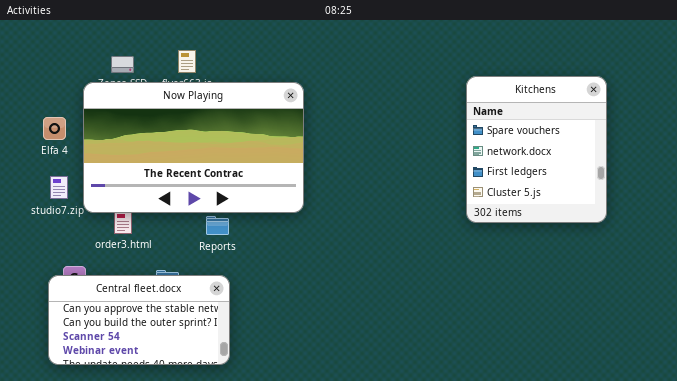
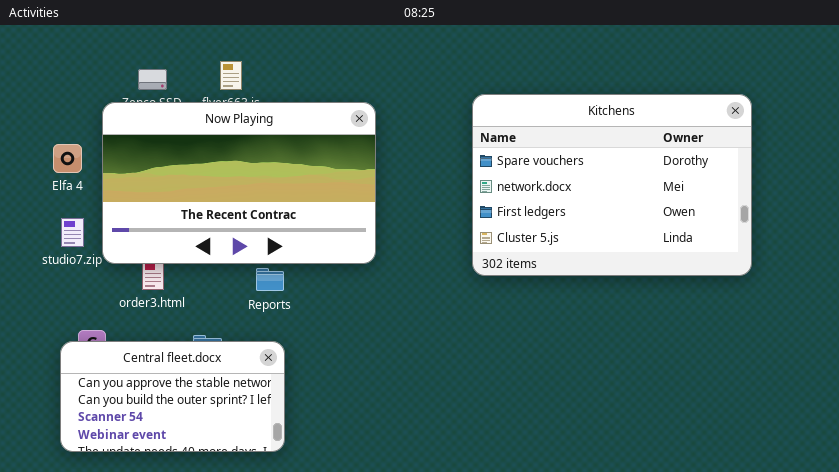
Kitchens: [466,76,607,223] -> [472,94,752,276], resized

